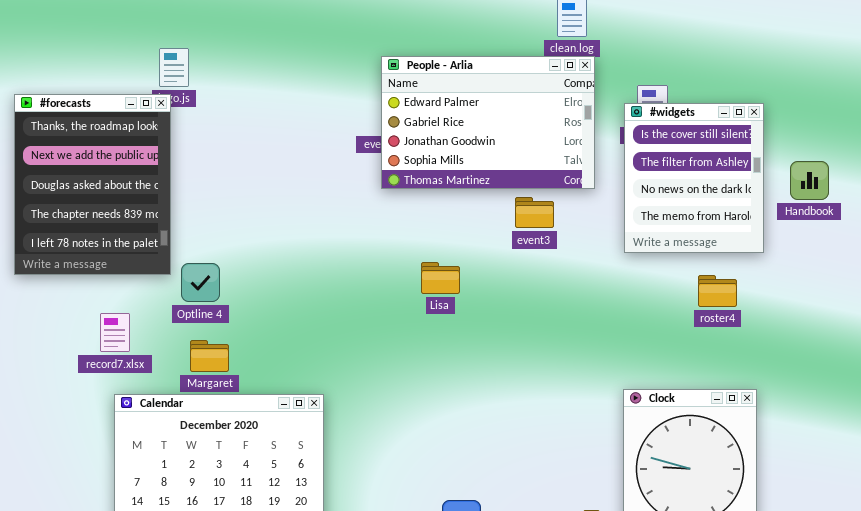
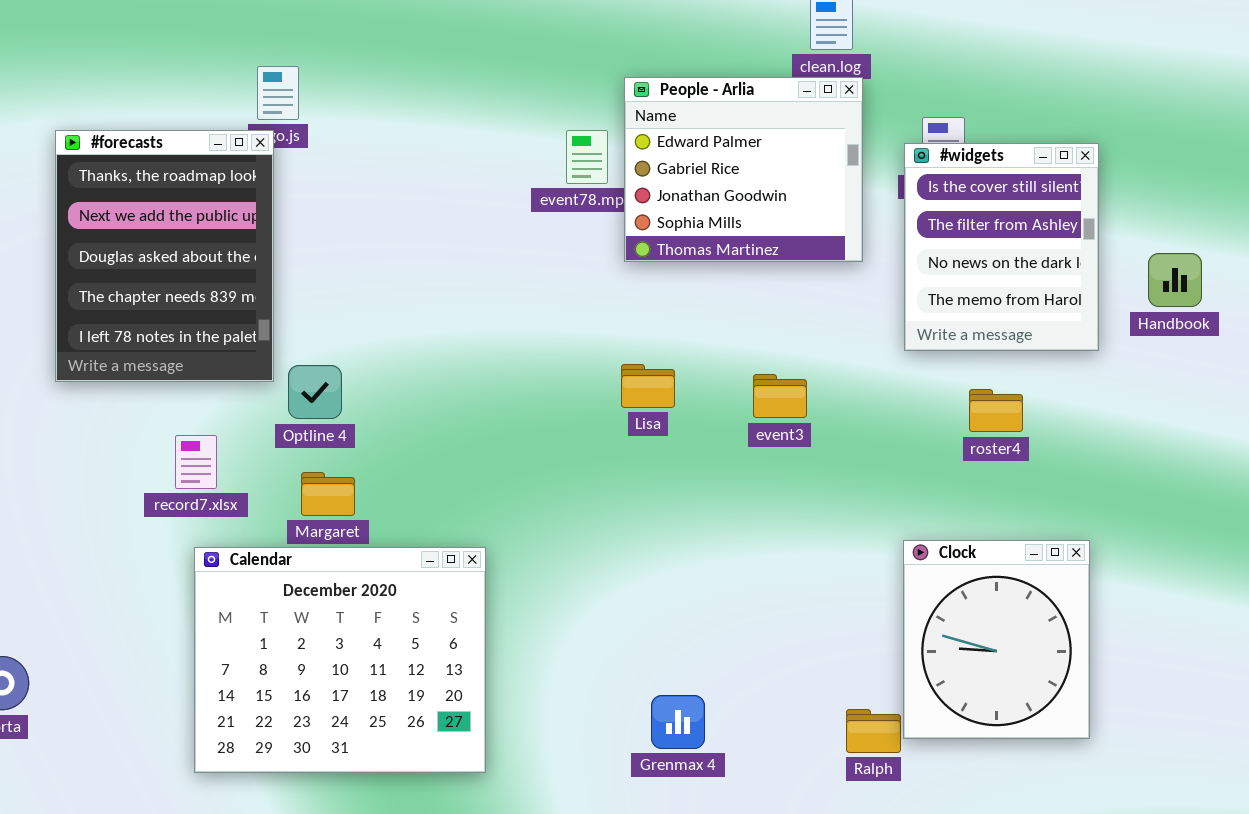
People - Arlia: [381,56,595,189] -> [624,77,863,262], resized
Handbook: [790,161,829,200] -> [1148,253,1202,307], moved
event3: [515,197,554,228] -> [753,374,807,418], moved
roster4: [698,275,737,307] -> [969,389,1023,432], moved

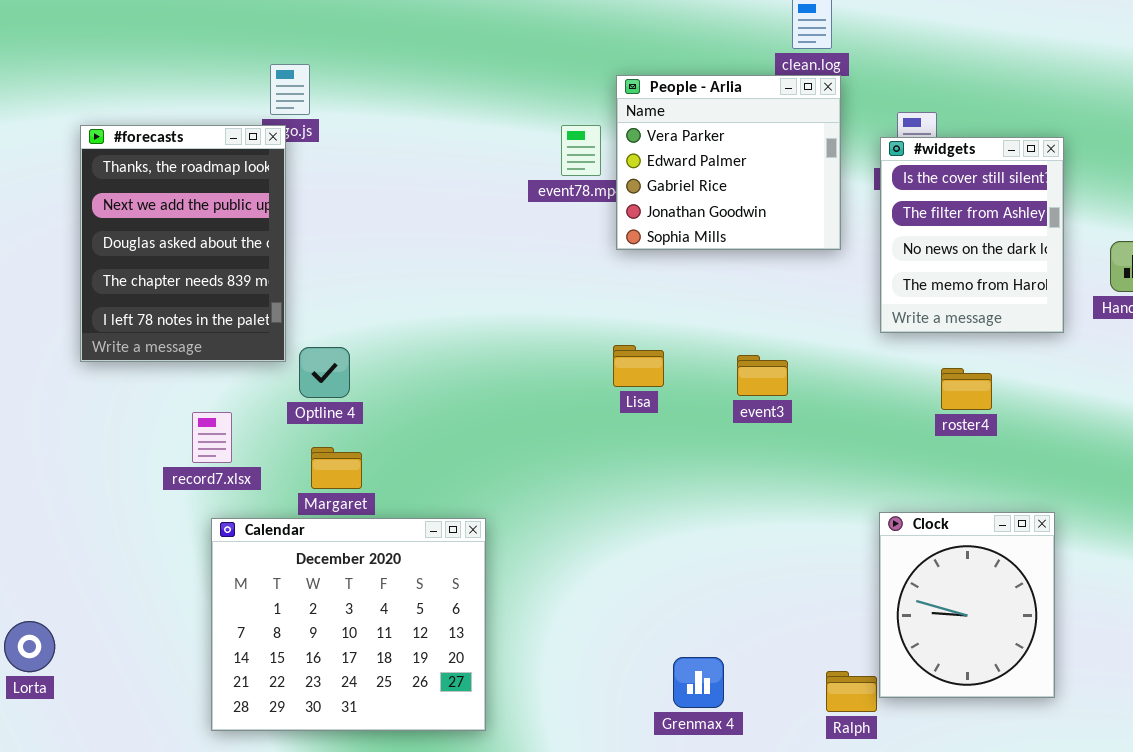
People - Arlia: [624,77,863,262] -> [616,75,841,250], scrolled up 1 row
Grenmax 4: [651,695,705,749] -> [673,657,724,708], moved

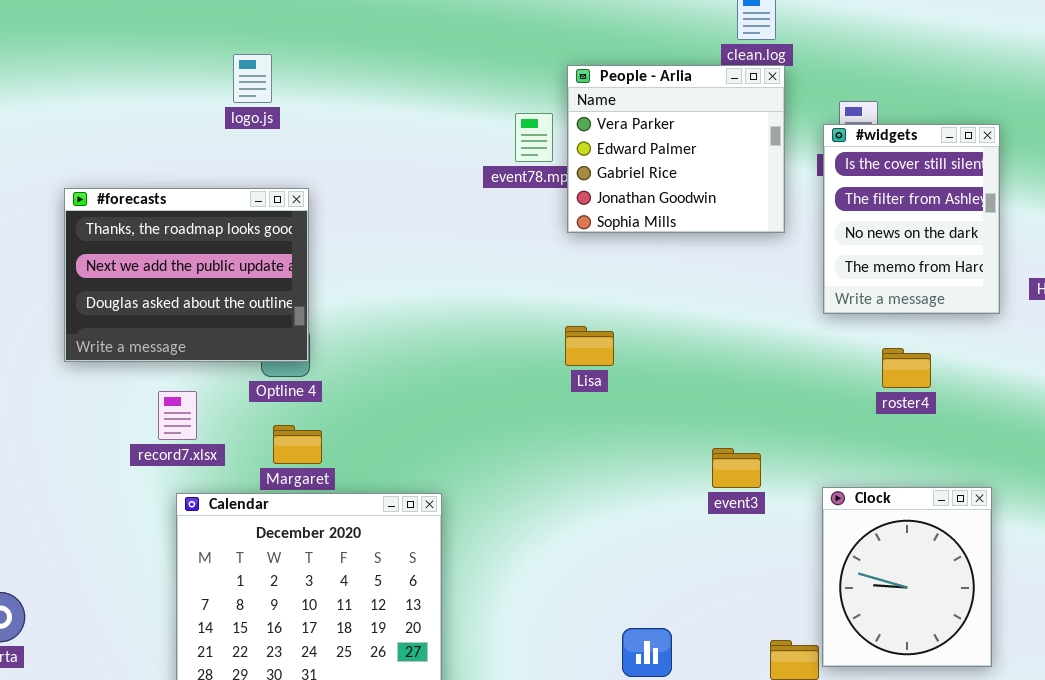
#forecasts: [80,125,286,362] -> [64,188,309,362], moved, resized
event3: [737,355,788,396] -> [712,448,761,488], moved

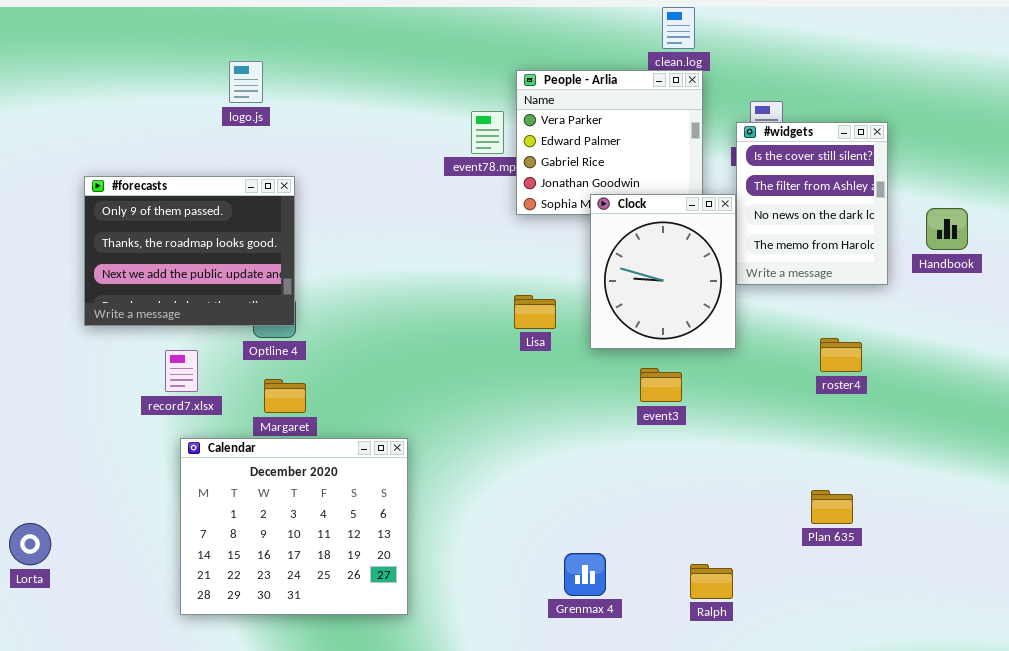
#forecasts: [64,188,309,362] -> [84,176,295,326], scrolled up 1 row
roster4: [882,348,931,388] -> [820,338,862,372], moved
event3: [712,448,761,488] -> [640,368,682,402], moved
Clock: [822,487,992,667] -> [590,194,736,349], moved

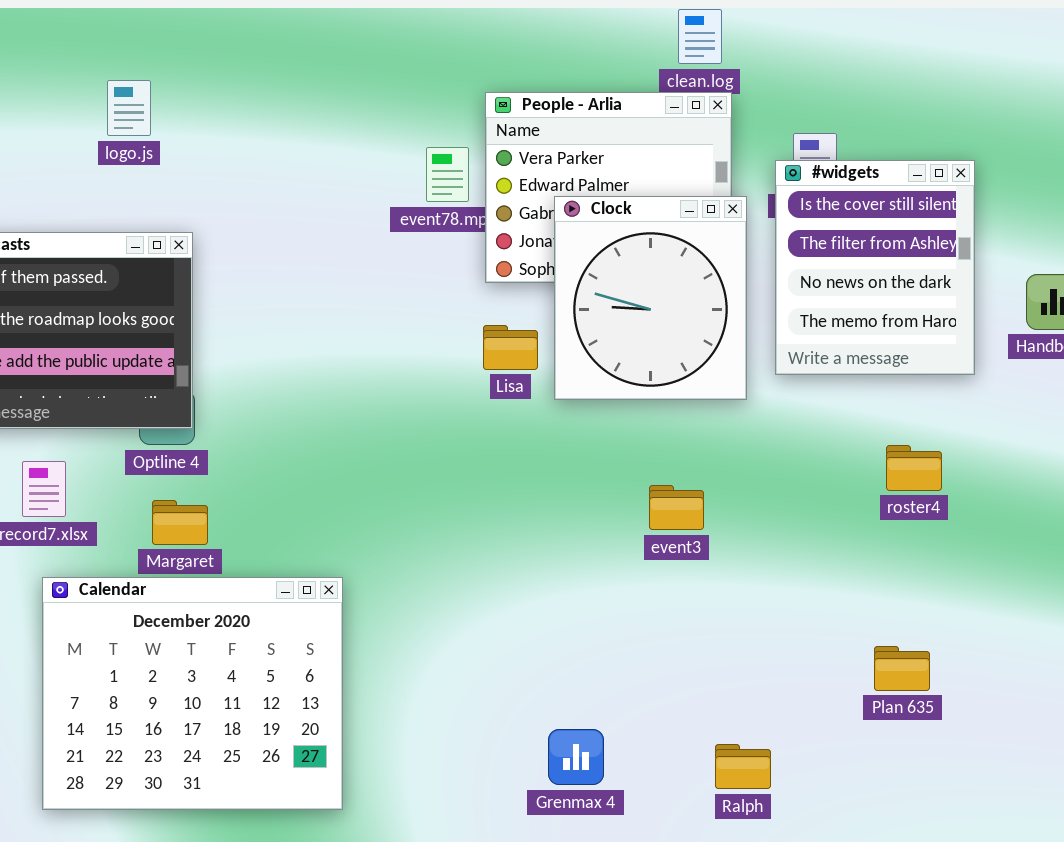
Clock: [590,194,736,349] -> [554,196,747,400], moved
Lisa: [514,295,556,329] -> [483,325,538,370], moved

